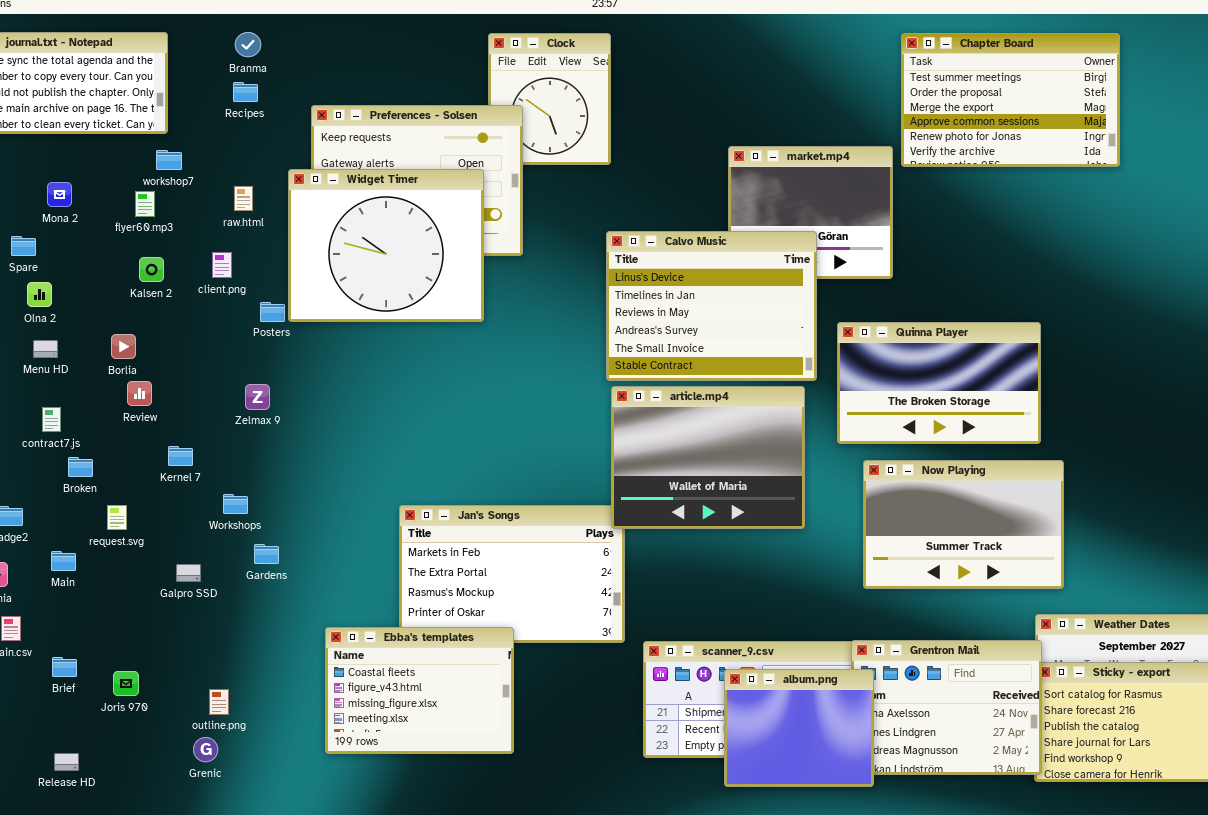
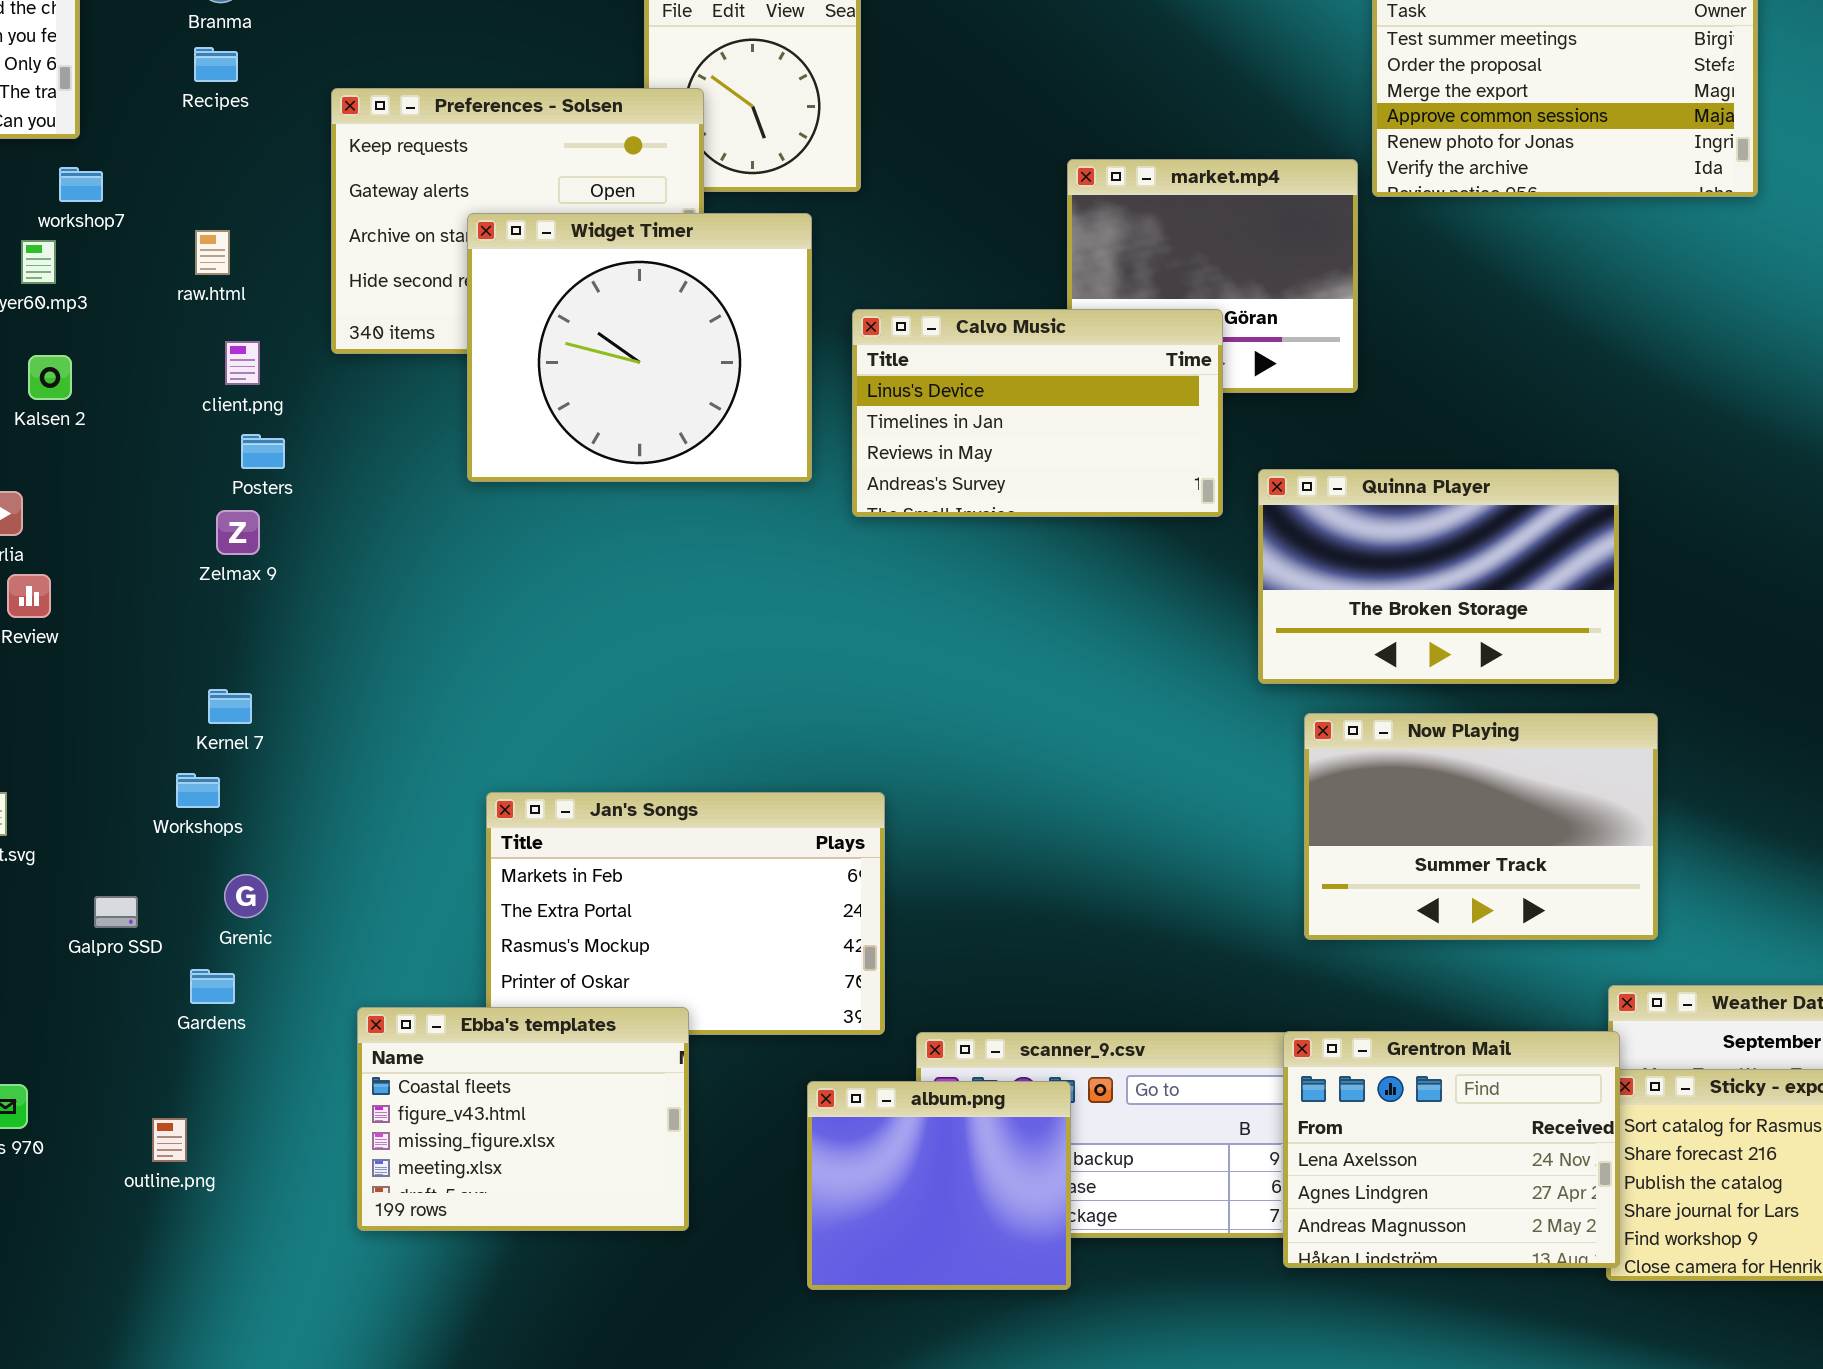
Widget Timer: [288,169,484,322] -> [467,213,812,482], moved
Calvo Music: [606,231,817,381] -> [852,309,1223,517], resized
client.png: [212,252,232,278] -> [225,341,260,385], moved
Zelmax 9: [245,384,270,410] -> [216,510,260,555], moved
article.mp4: [611,386,805,529] -> none, closed
Kernel 7: [168,446,193,466] -> [208,689,252,724], moved
Gardens: [254,544,279,564] -> [190,969,235,1004], moved
album.png: [724,669,874,787] -> [807,1081,1071,1290], moved
Grenic: [193,737,218,762] -> [224,874,268,918], moved

